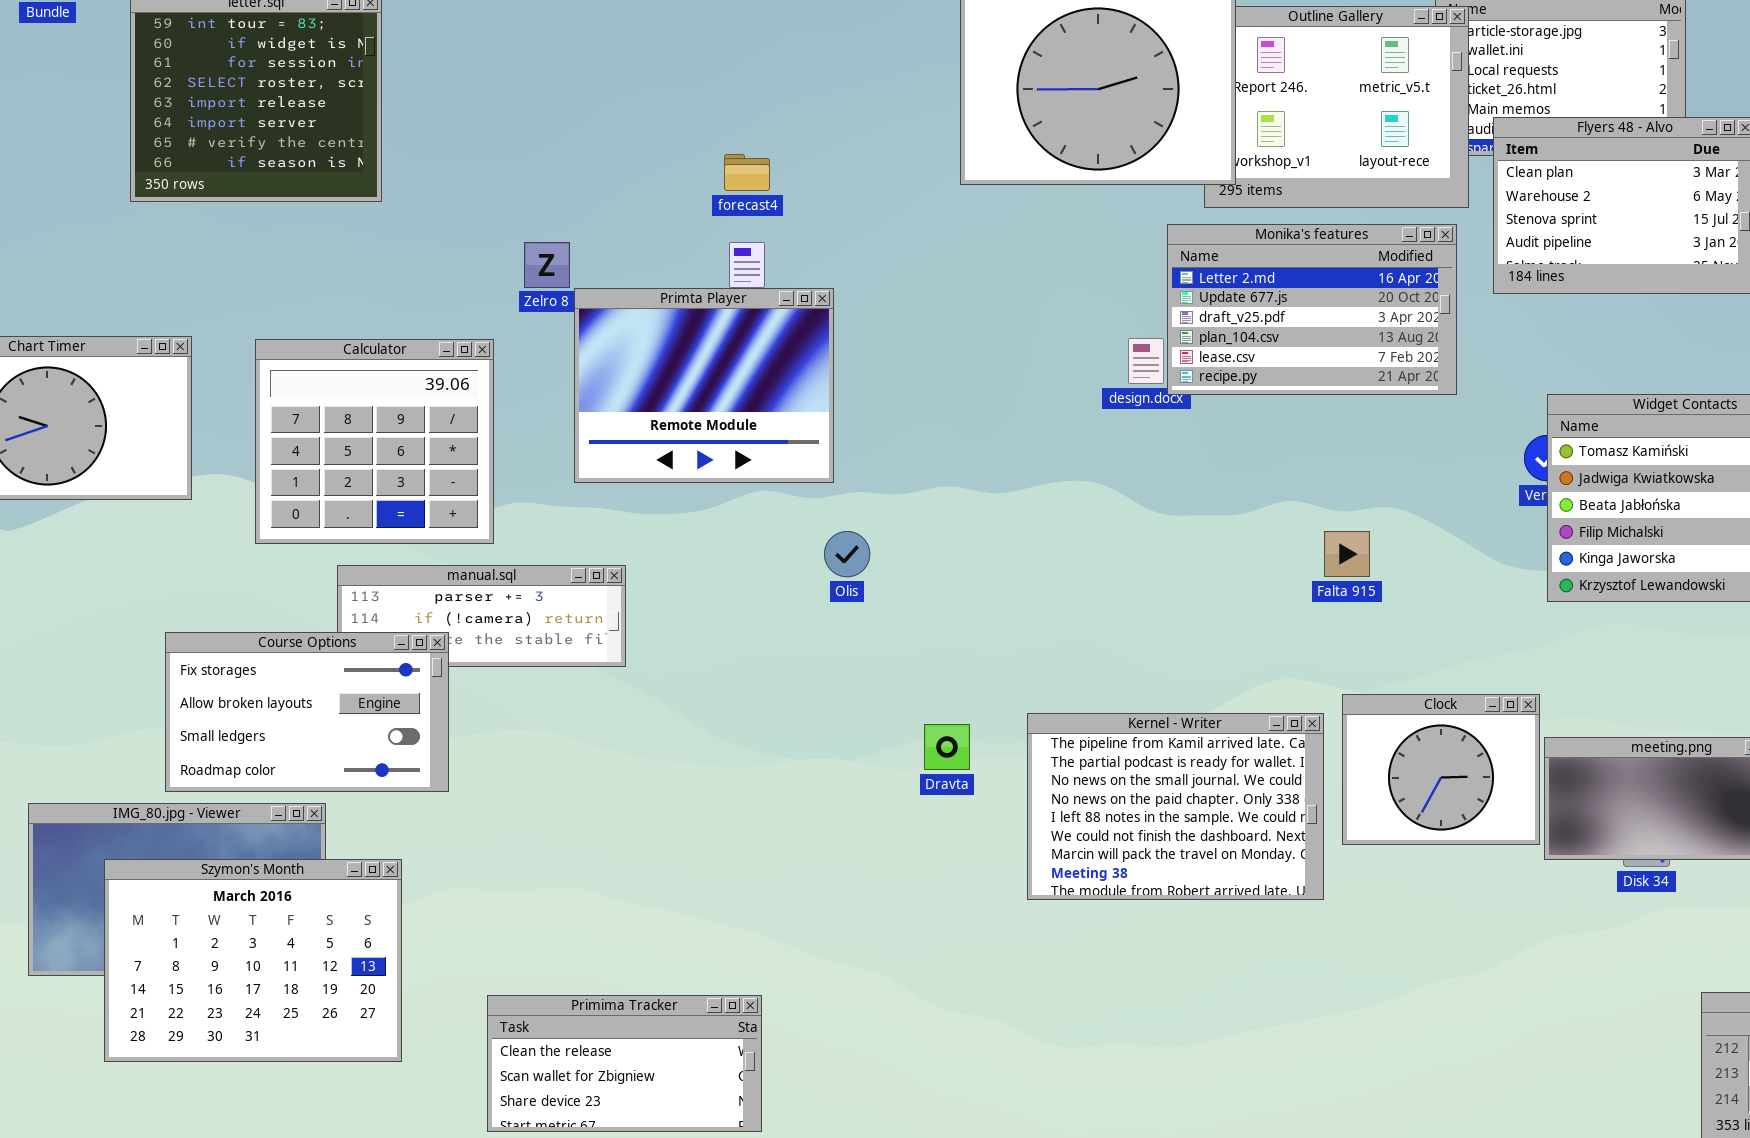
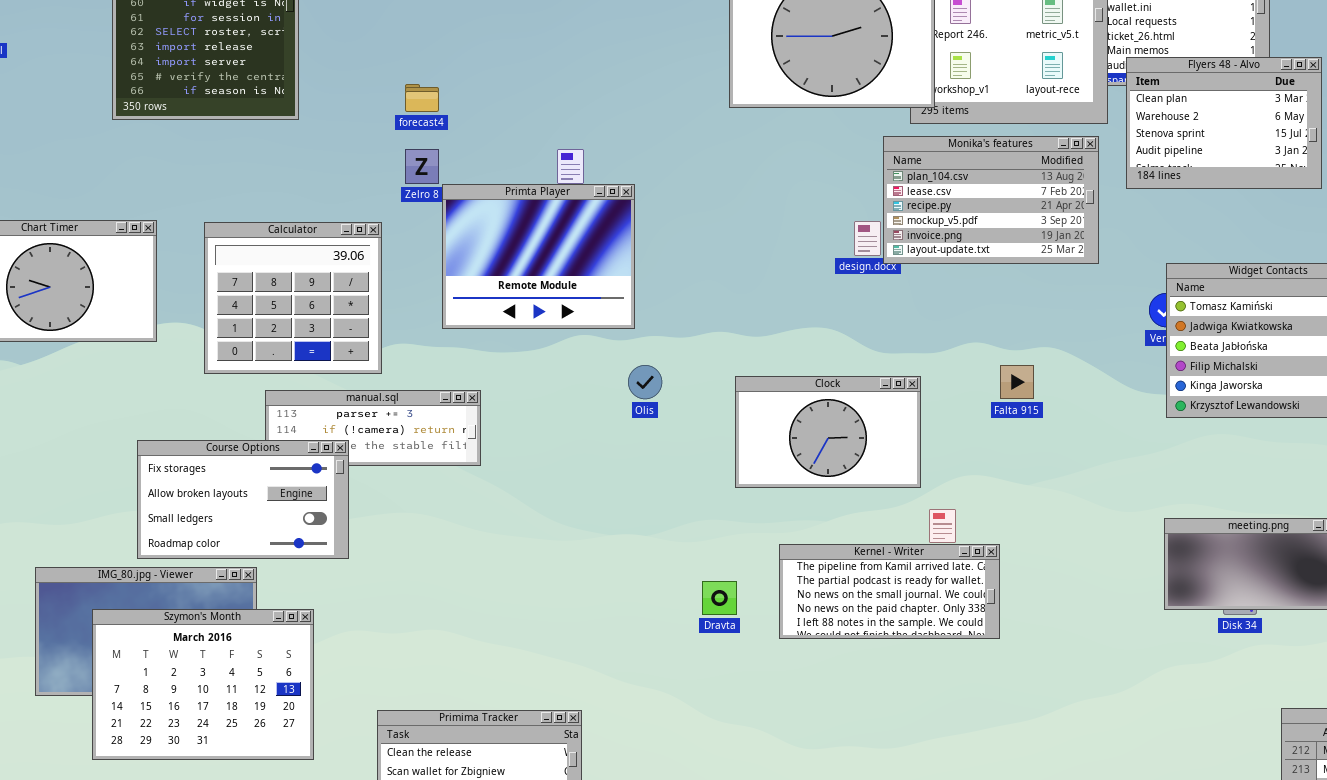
forecast4: [724,154,770,191] -> [405,84,439,112], moved
Monika's features: [1167,224,1457,395] -> [883,136,1099,264], scrolled down 3 rows
Clock: [1342,694,1540,845] -> [735,376,921,488], moved, resized
Kernel - Writer: [1027,713,1324,900] -> [779,544,1000,639], resized
Dravta: [924,724,970,770] -> [702,581,737,615], moved

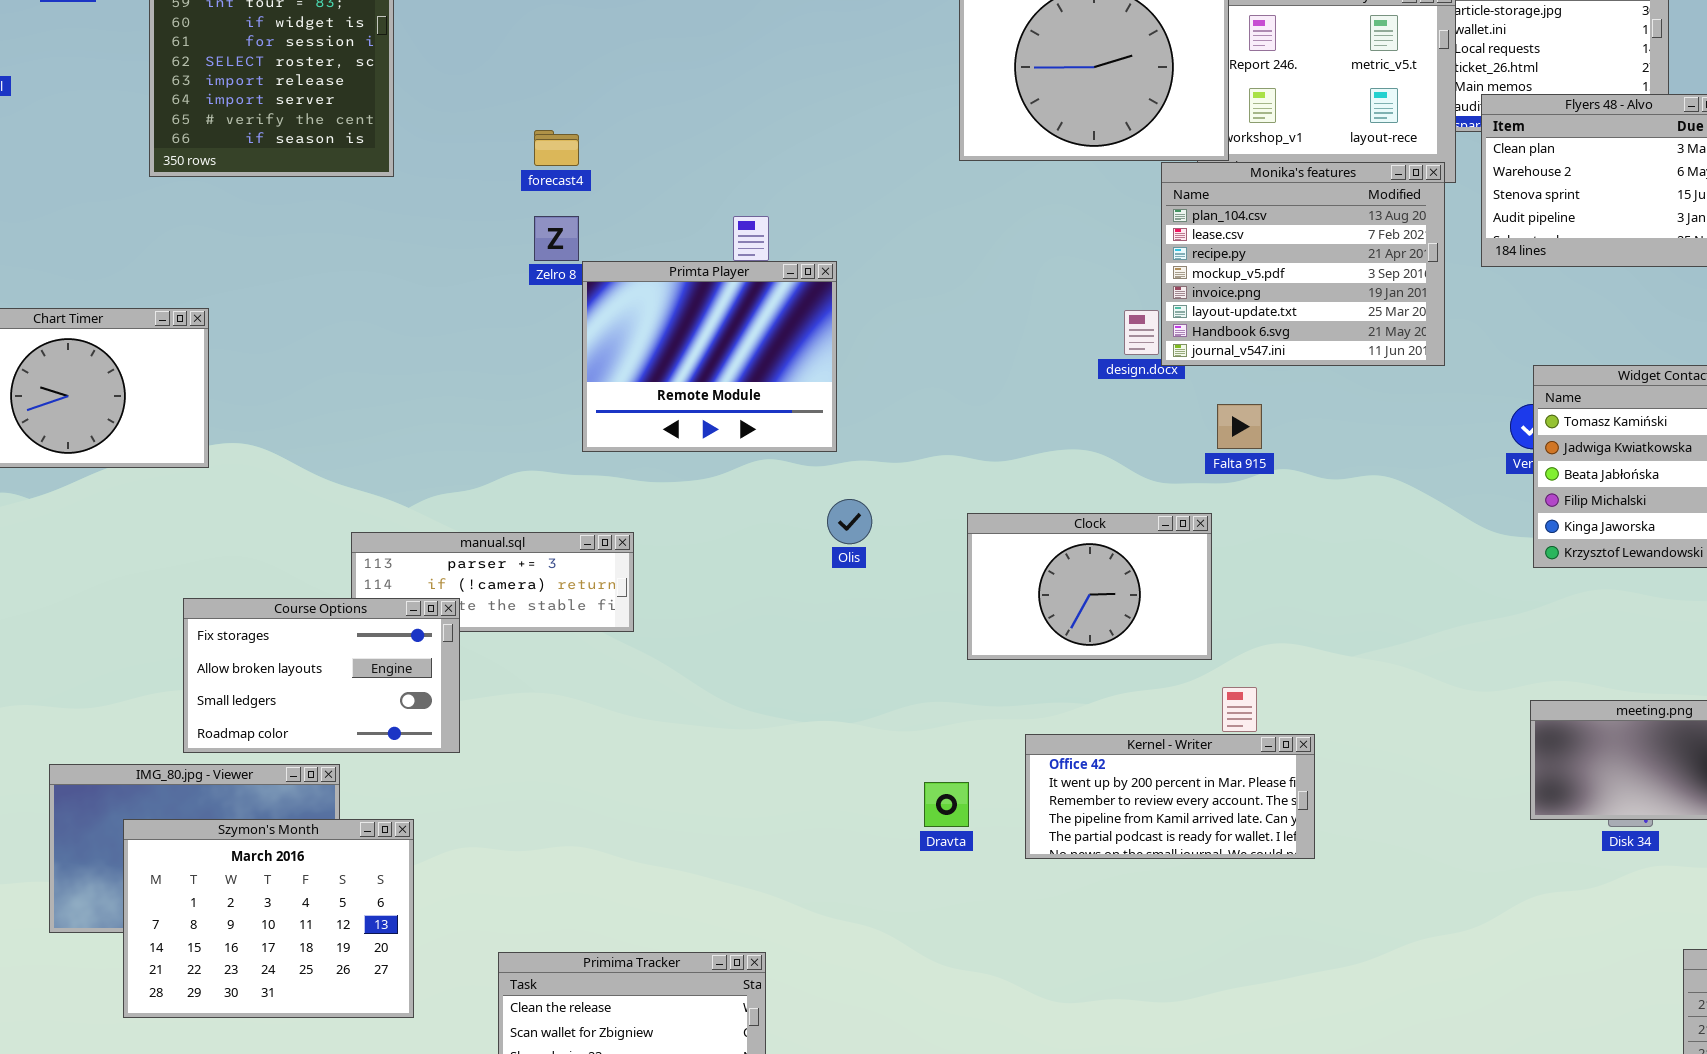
Monika's features: [883,136,1099,264] -> [1161,162,1445,366], resized
Calculator: [204,222,382,374] -> none, closed
Falta 915: [1000,365,1034,399] -> [1217,404,1262,449], moved
Kernel - Writer: [779,544,1000,639] -> [1025,734,1315,859], scrolled up 3 rows

